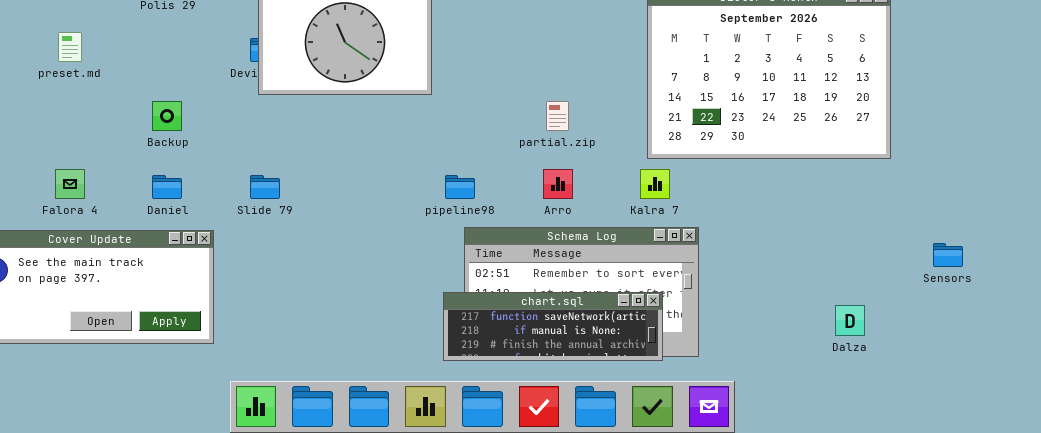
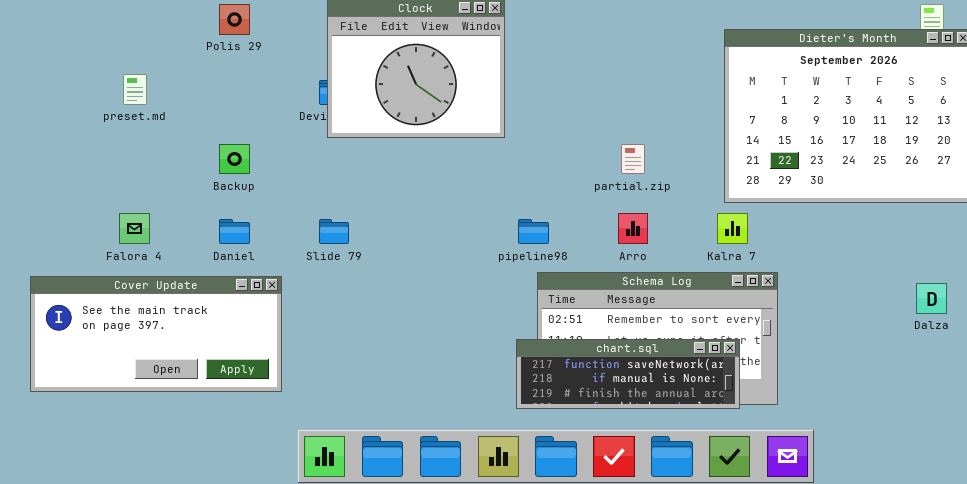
Dalza: [835,305,865,336] -> [916,283,947,314], moved

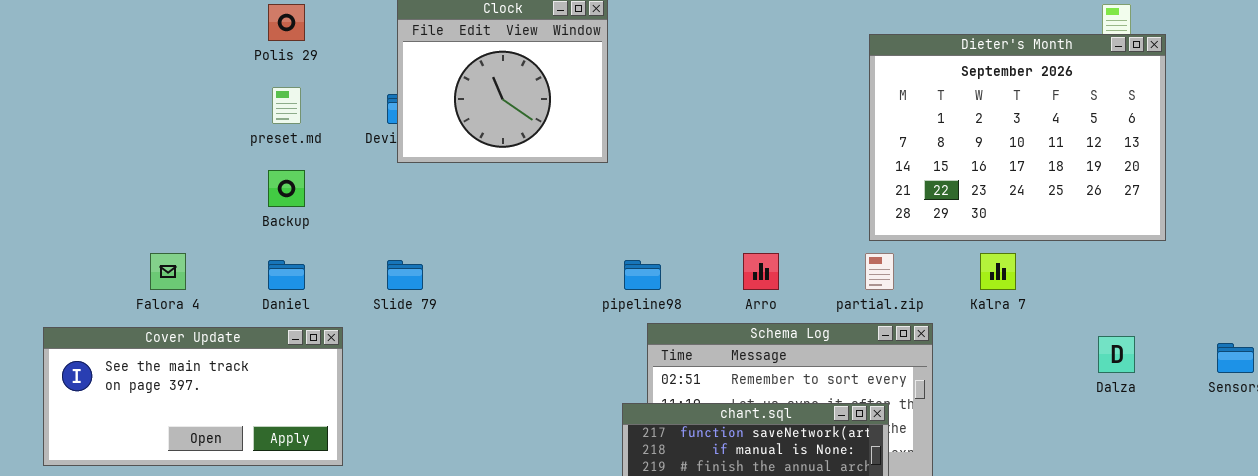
preset.md: [123,74,147,105] -> [272,87,301,124], moved
partial.zip: [621,144,645,174] -> [865,253,894,290], moved
Kalra 7: [717,213,748,244] -> [980,253,1016,290], moved

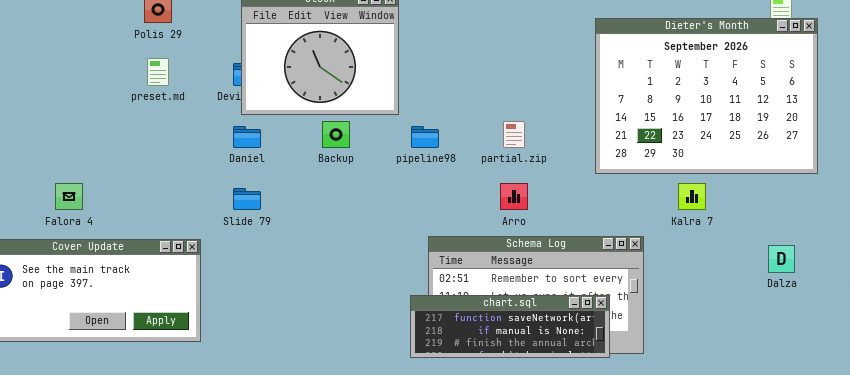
Backup: [268,170,305,207] -> [322,121,350,148], moved
partial.zip: [865,253,894,290] -> [503,121,525,148], moved
Daniel: [268,260,305,290] -> [233,126,261,148], moved
pipeline98: [624,260,661,290] -> [411,126,439,148], moved

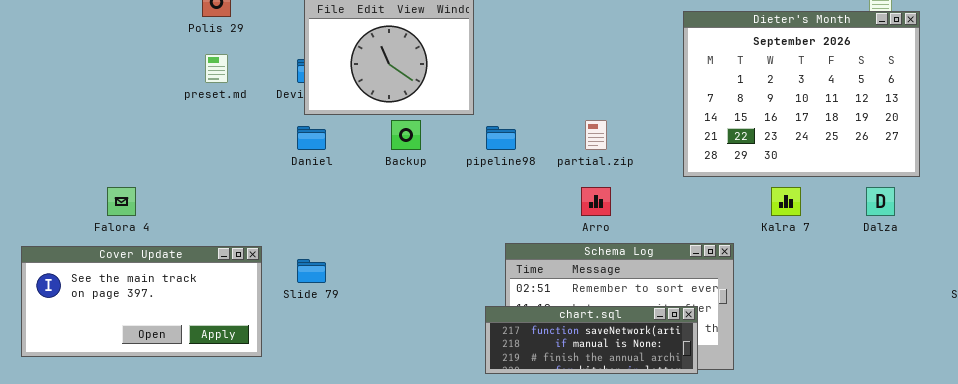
Slide 79: [233,188,261,210] -> [297,259,326,283], moved
Dalza: [768,245,795,273] -> [866,187,895,216], moved

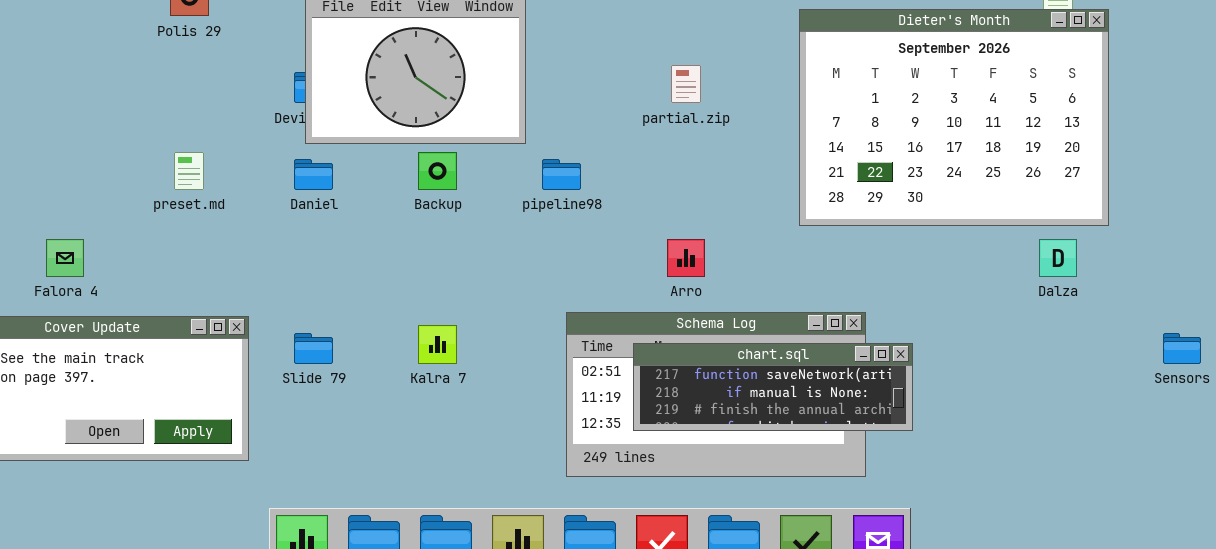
preset.md: [205,54,228,83] -> [174,152,204,190], moved
partial.zip: [585,120,607,150] -> [671,65,701,103], moved
Kalra 7: [771,187,801,216] -> [418,325,457,364], moved
chart.sql: [485,306,698,374] -> [633,343,913,431], moved

